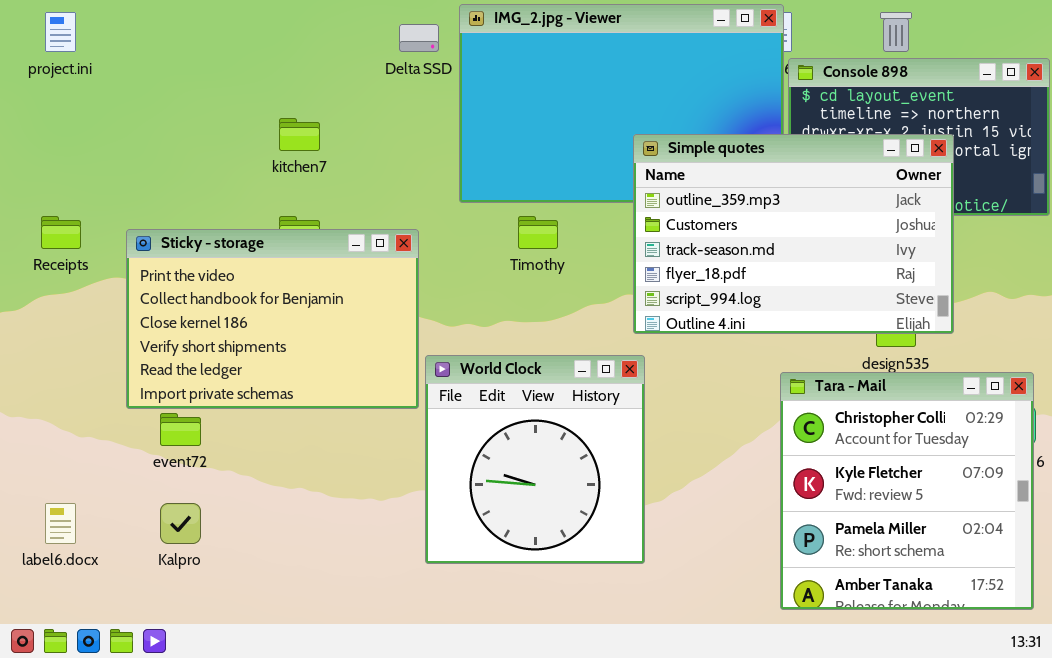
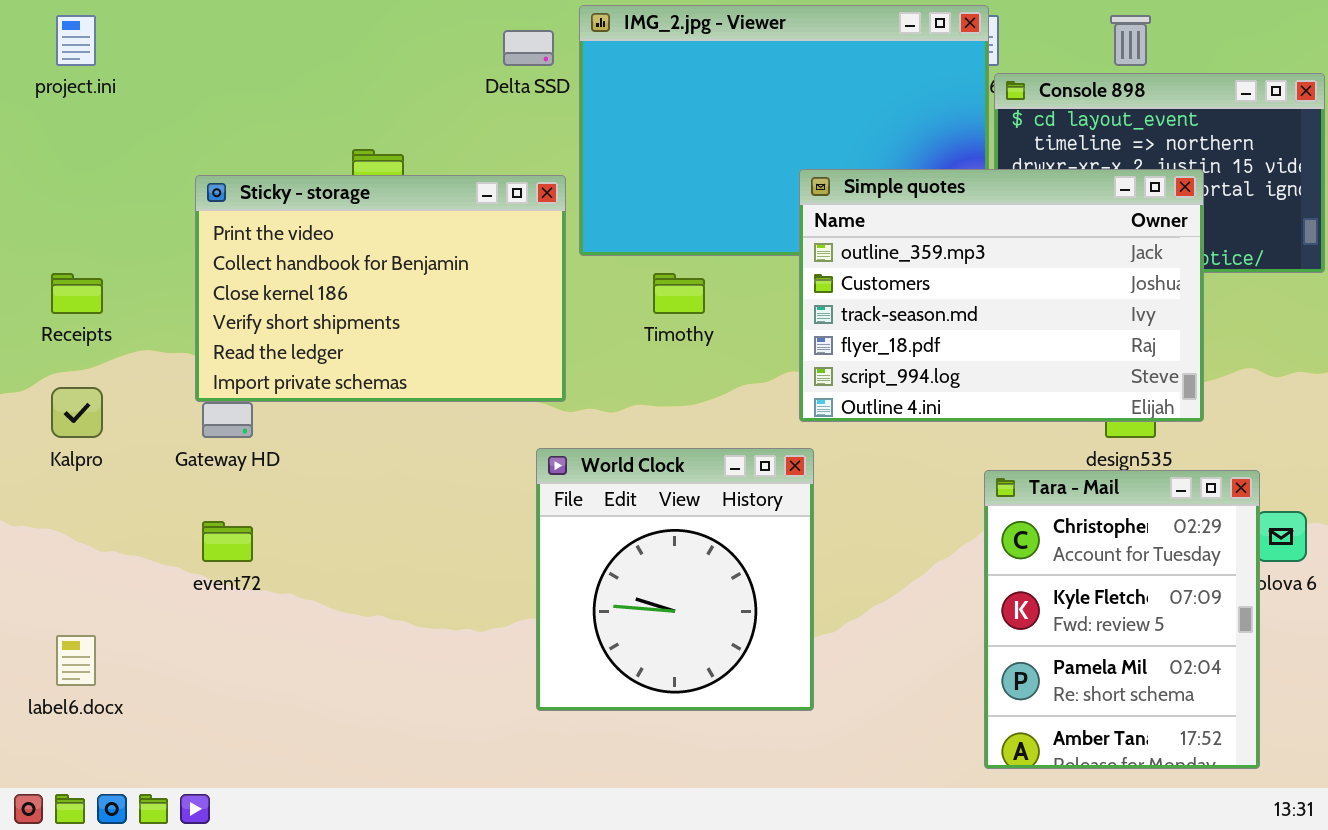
Sticky - storage: [126,229,419,409] -> [195,175,566,402], moved
Tara - Mail: [780,372,1034,610] -> [984,470,1260,769], resized
Kalpro: [160,503,201,544] -> [51,387,103,438], moved

